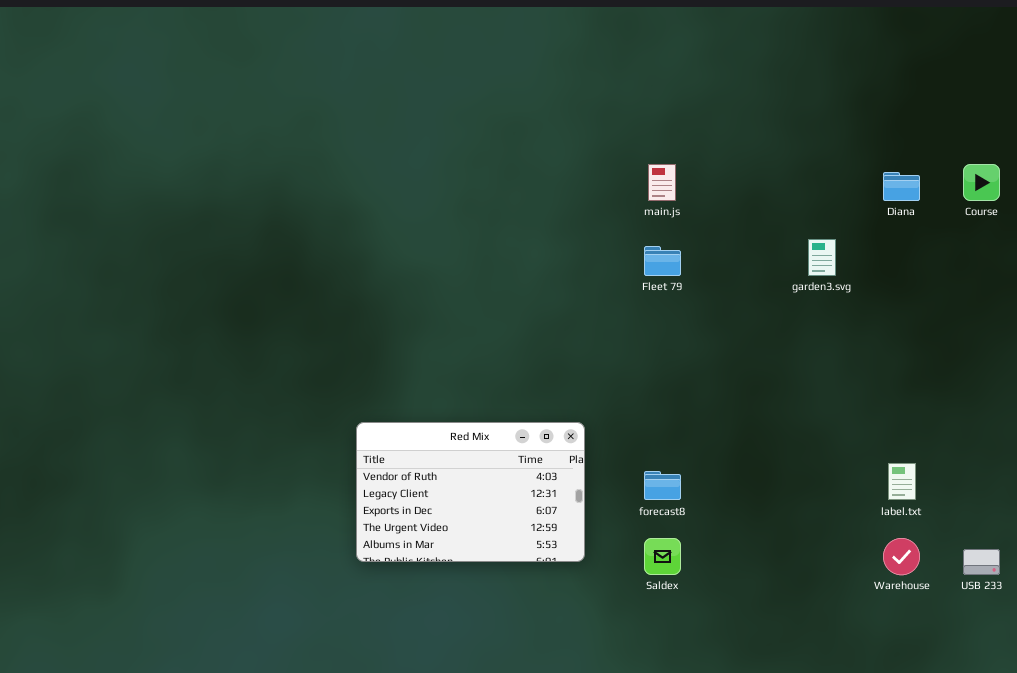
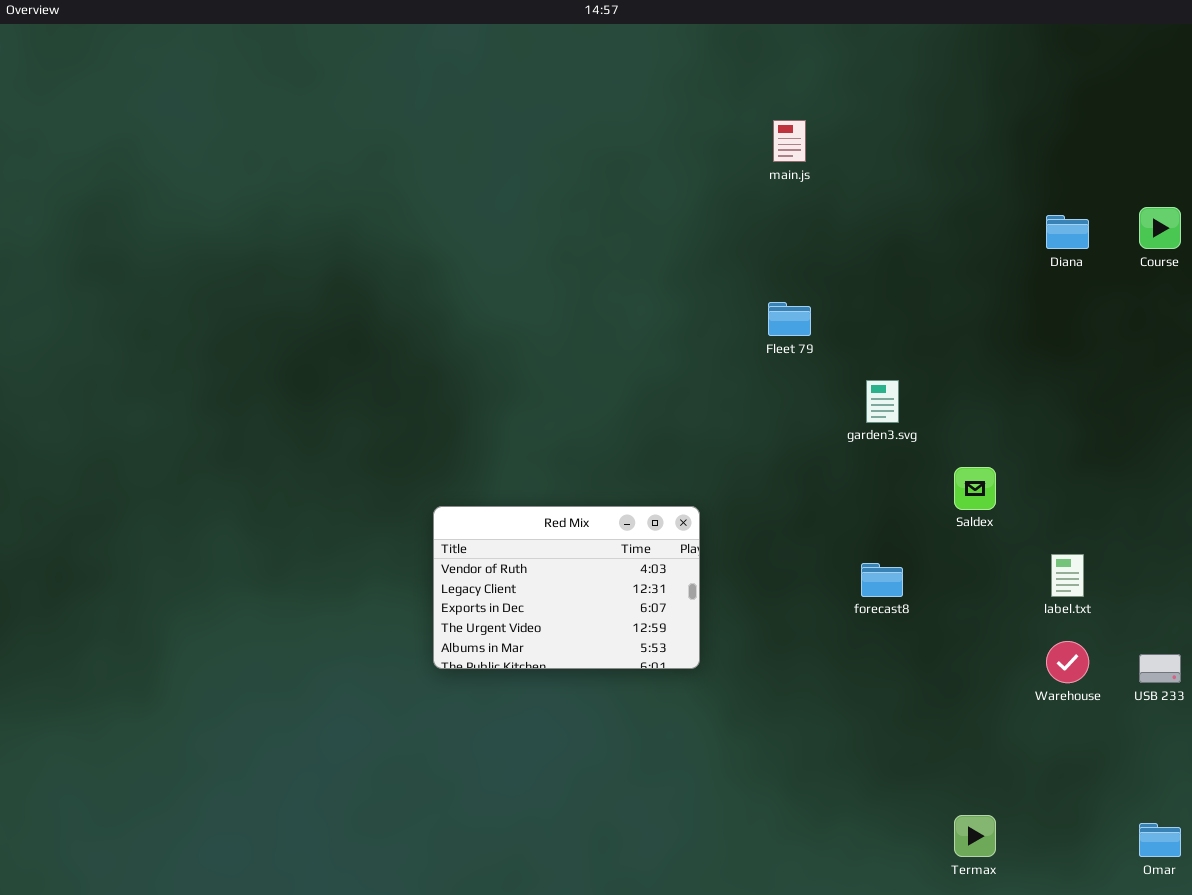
main.js: [648,164,676,201] -> [773,120,806,162], moved
garden3.svg: [808,239,836,276] -> [866,380,899,423], moved
forecast8: [644,471,681,500] -> [861,563,903,597], moved
Saldex: [644,538,681,575] -> [954,467,996,510], moved

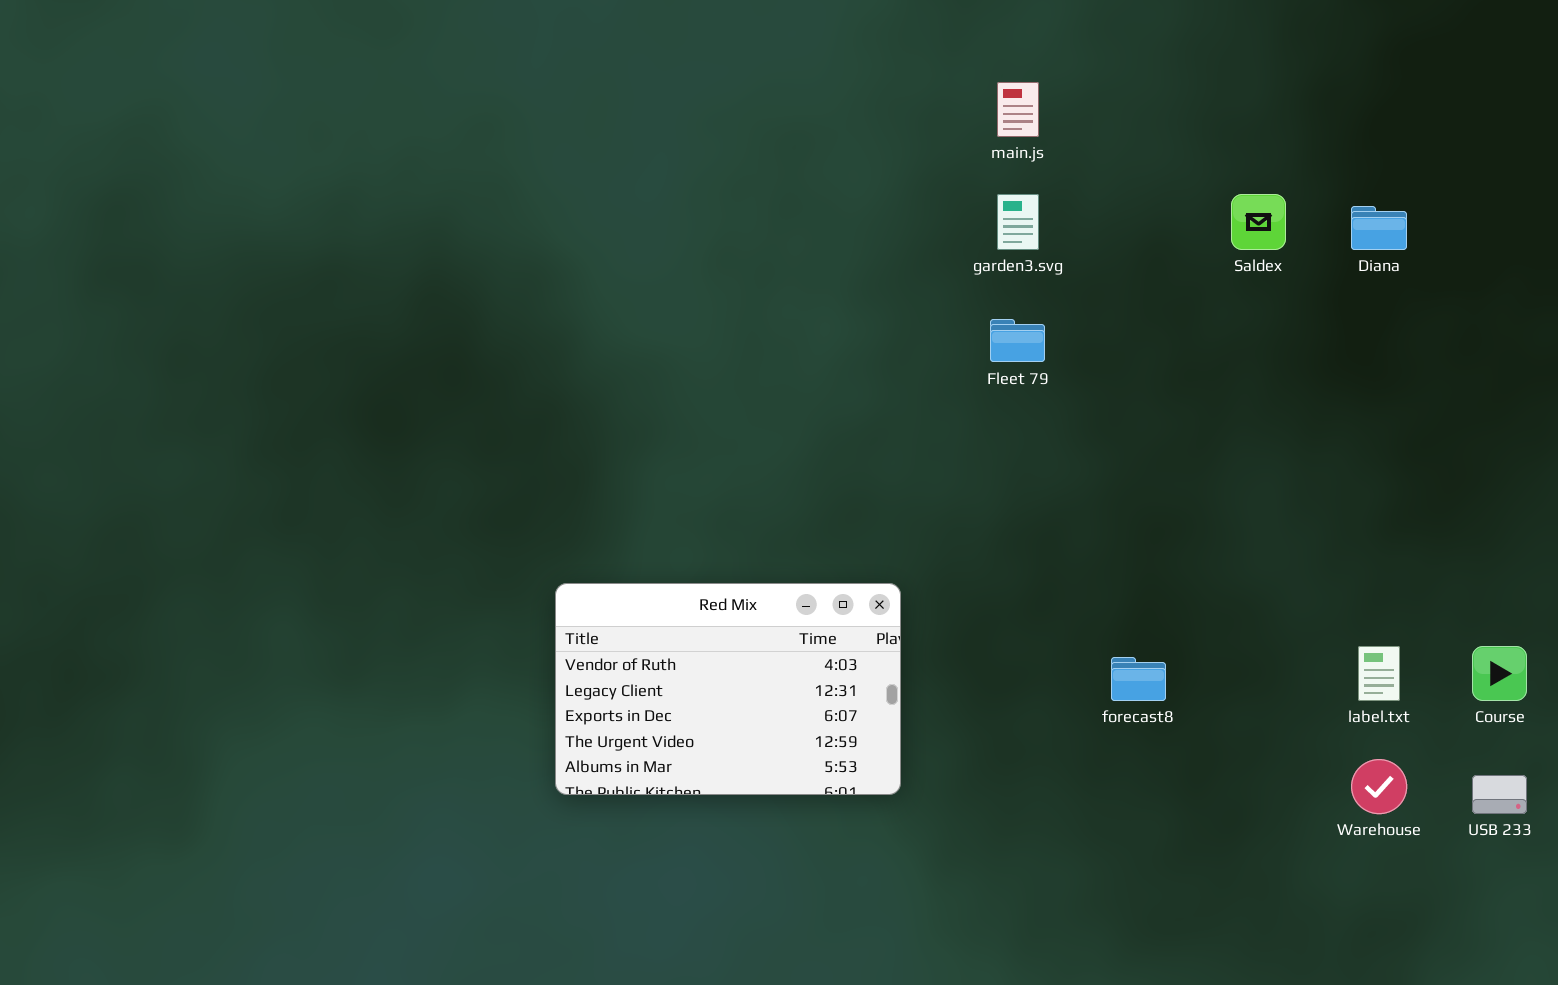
Course: [1139,207,1181,249] -> [1472,646,1527,701], moved
garden3.svg: [866,380,899,423] -> [997,194,1039,250], moved
Saldex: [954,467,996,510] -> [1231,194,1286,250], moved

